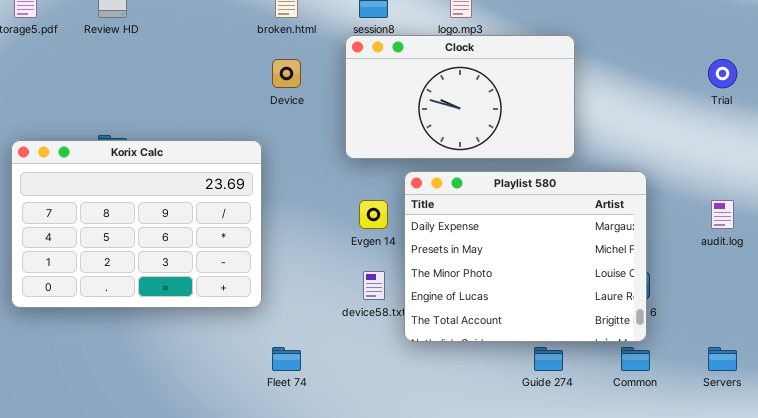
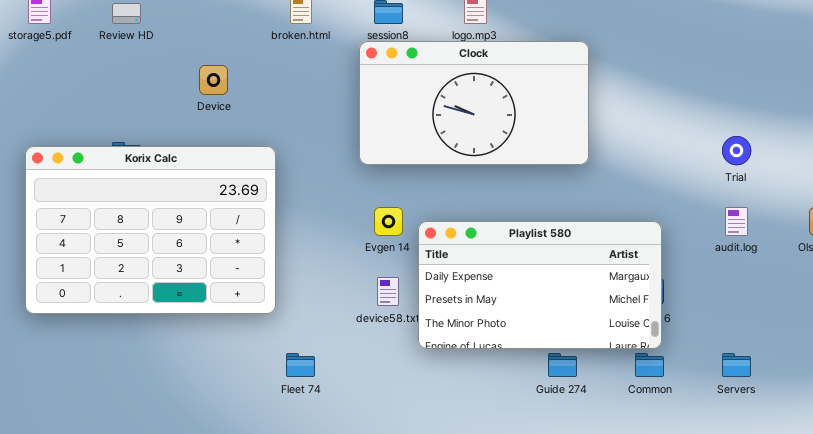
Device: [272,59,301,88] -> [199,65,228,95], moved
Trial: [708,59,737,88] -> [722,136,751,165], moved
Playlist 580: [404,171,647,342] -> [418,221,662,349], resized

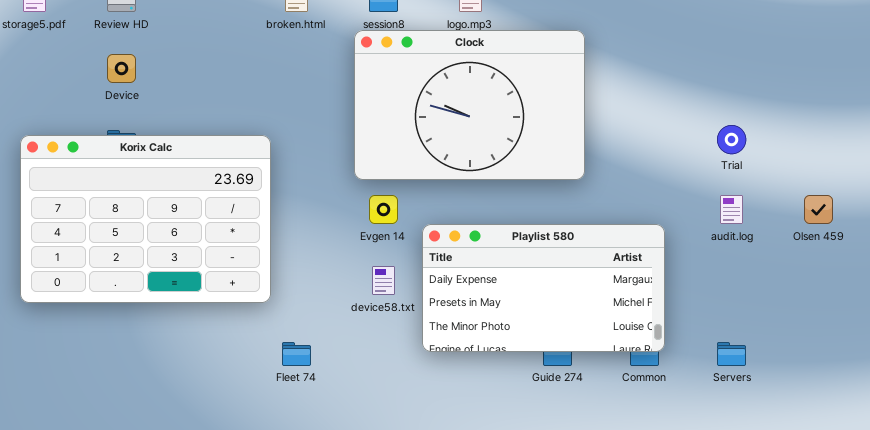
Clock: [359,41,589,165] -> [354,30,585,180], resized
Device: [199,65,228,95] -> [107,54,136,83], moved
Playlist 580: [418,221,662,349] -> [422,224,665,352], moved

